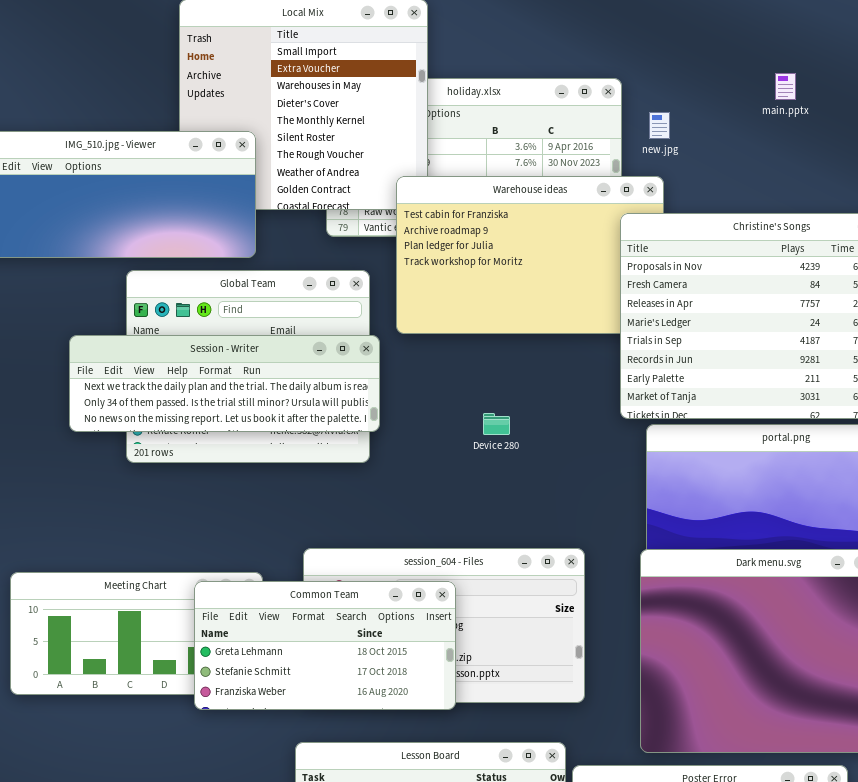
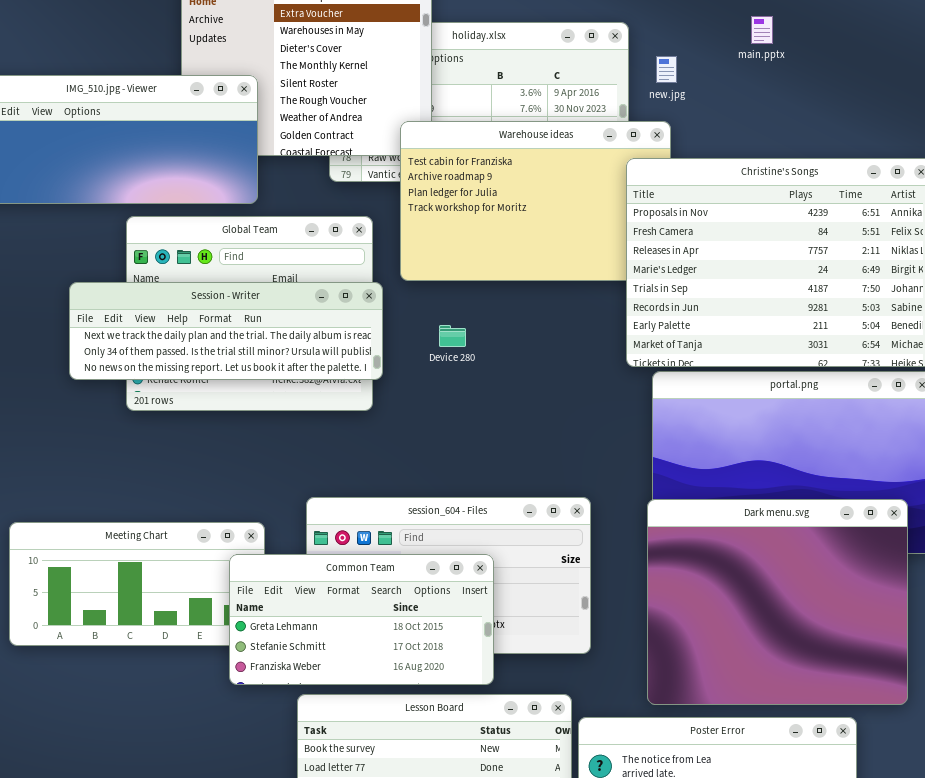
main.pptx: [775,73,796,100] -> [751,16,773,44], moved
Device 280: [483,413,510,435] -> [439,325,466,347], moved
Common Team: [194,581,456,710] -> [229,554,494,685], moved

